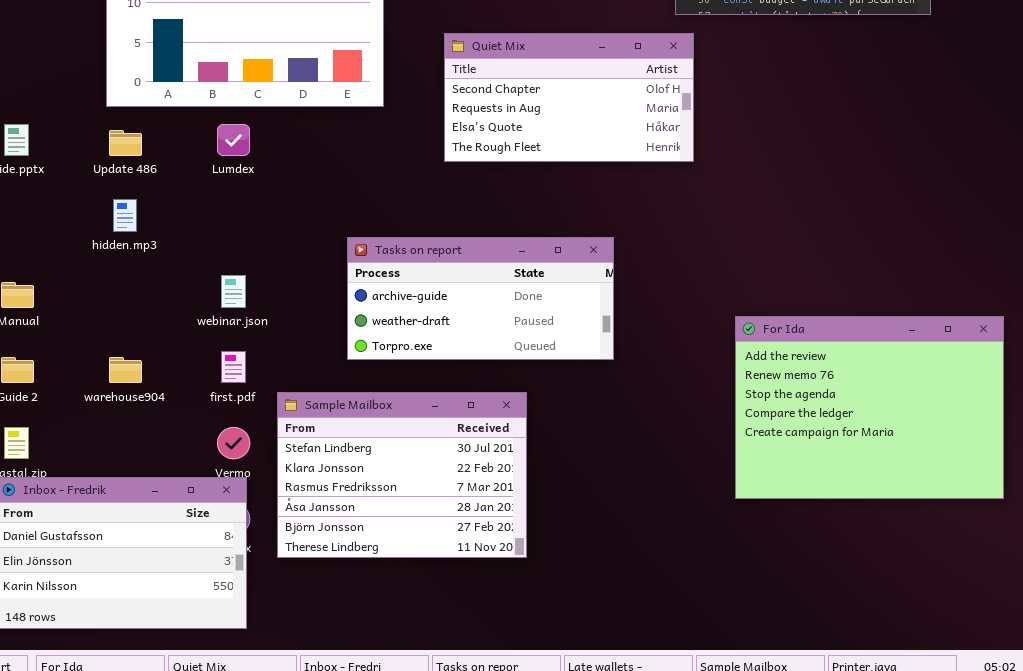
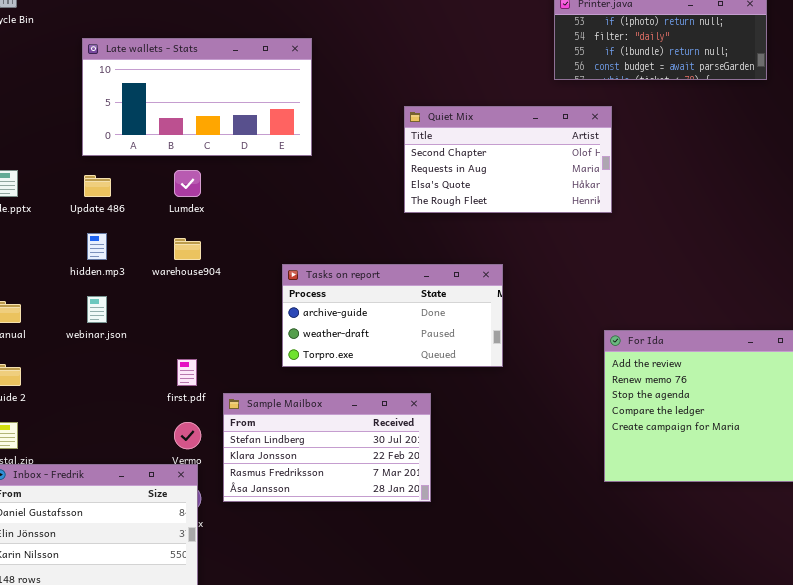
Quiet Mix: [444,33,694,162] -> [404,106,612,213], moved
webinar.json: [221,275,246,308] -> [87,296,107,323], moved
warehouse904: [109,357,142,383] -> [174,238,201,260], moved
Sample Mailbox: [277,392,527,558] -> [223,393,431,502], resized

